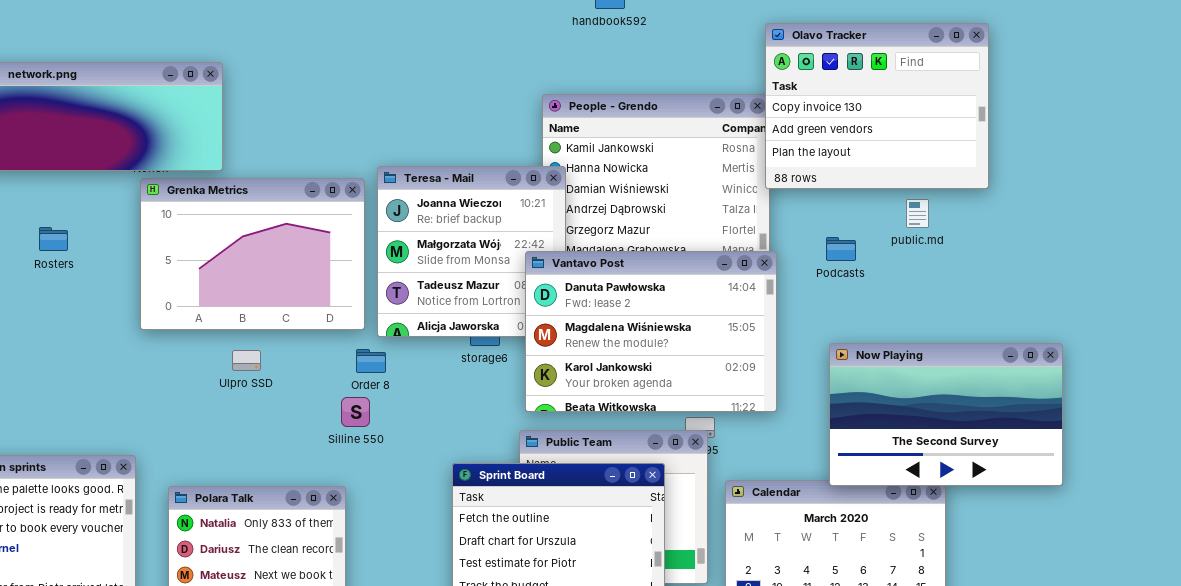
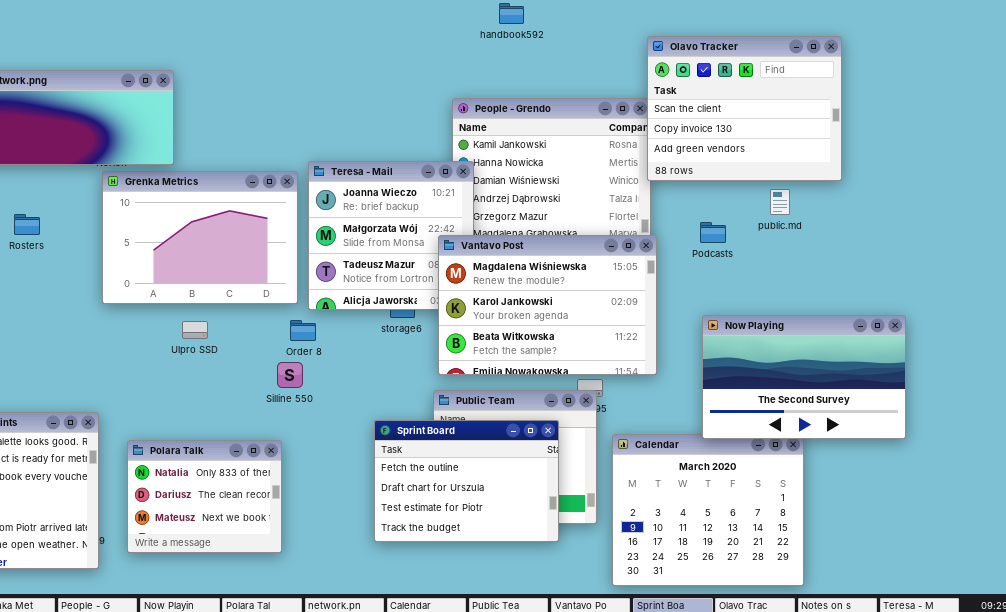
Olavo Tracker: [765,23,989,189] -> [647,36,842,181], scrolled up 1 row
Vantavo Post: [525,251,777,412] -> [438,235,657,375], scrolled down 1 row

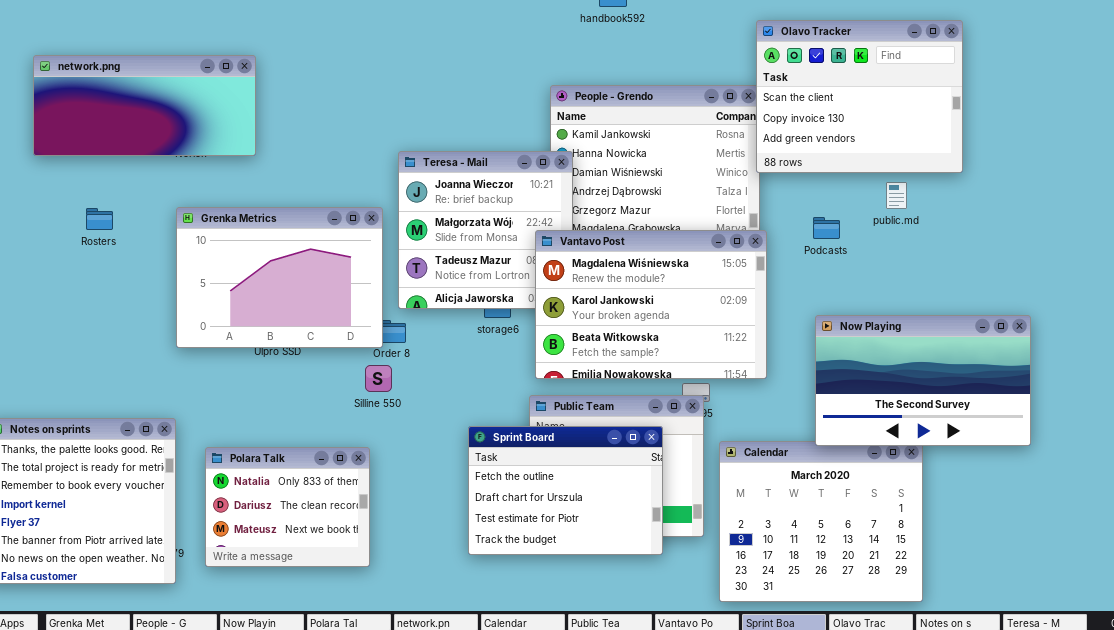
Grenka Metrics: [102,171,298,304] -> [176,207,383,348], moved

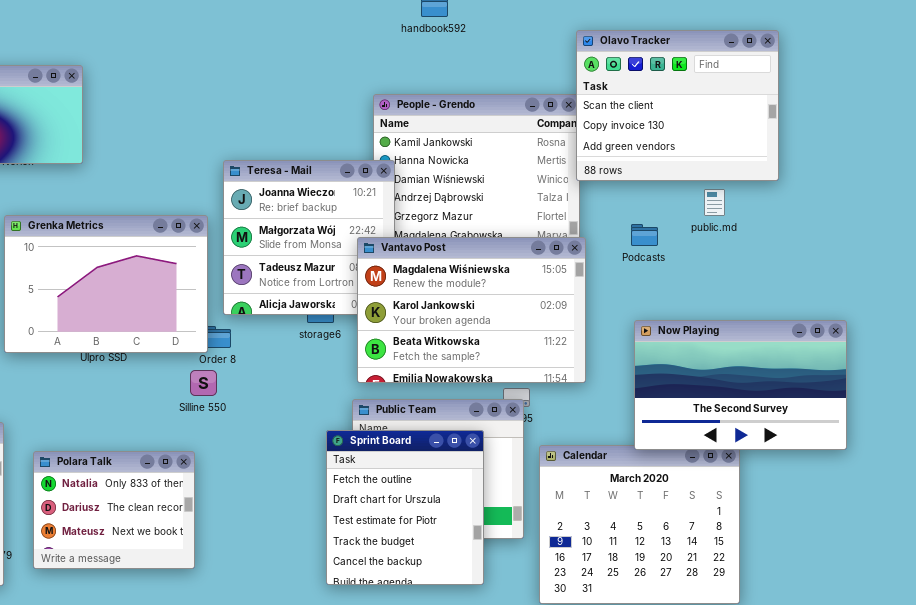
Sprint Board: [468,426,663,555] -> [326,430,484,585], resized

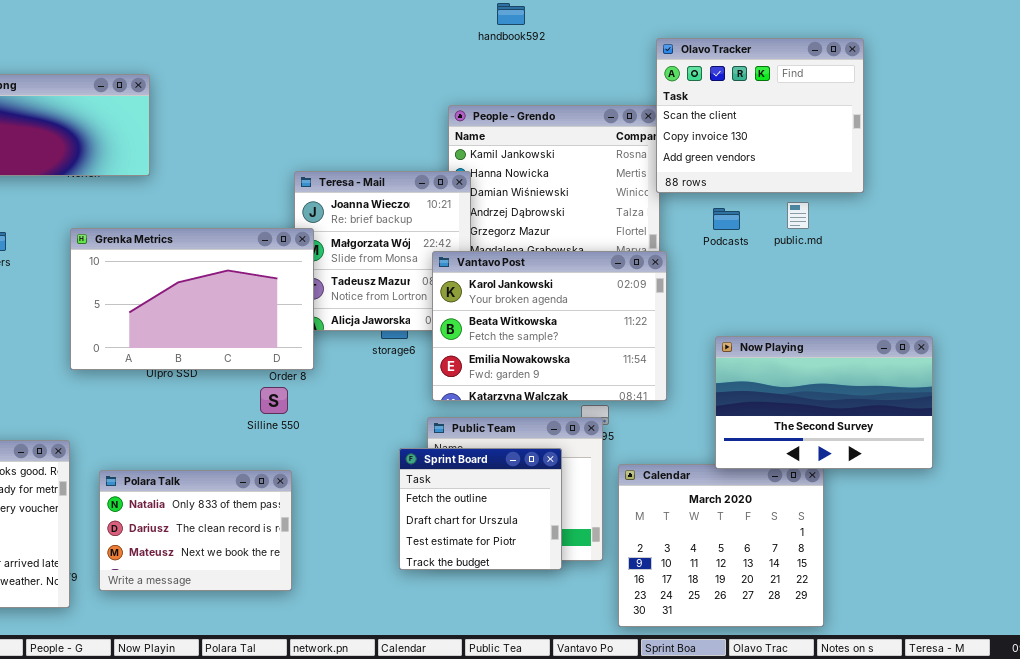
Grenka Metrics: [4,215,208,353] -> [70,228,314,370], resized
Podcasts: [631,224,658,246] -> [713,208,740,230], moved
Vantavo Post: [357,237,586,383] -> [432,251,667,401], scrolled down 1 row
Sprint Board: [326,430,484,585] -> [399,448,562,570], resized
Polara Talk: [33,451,195,569] -> [99,470,292,591], resized

